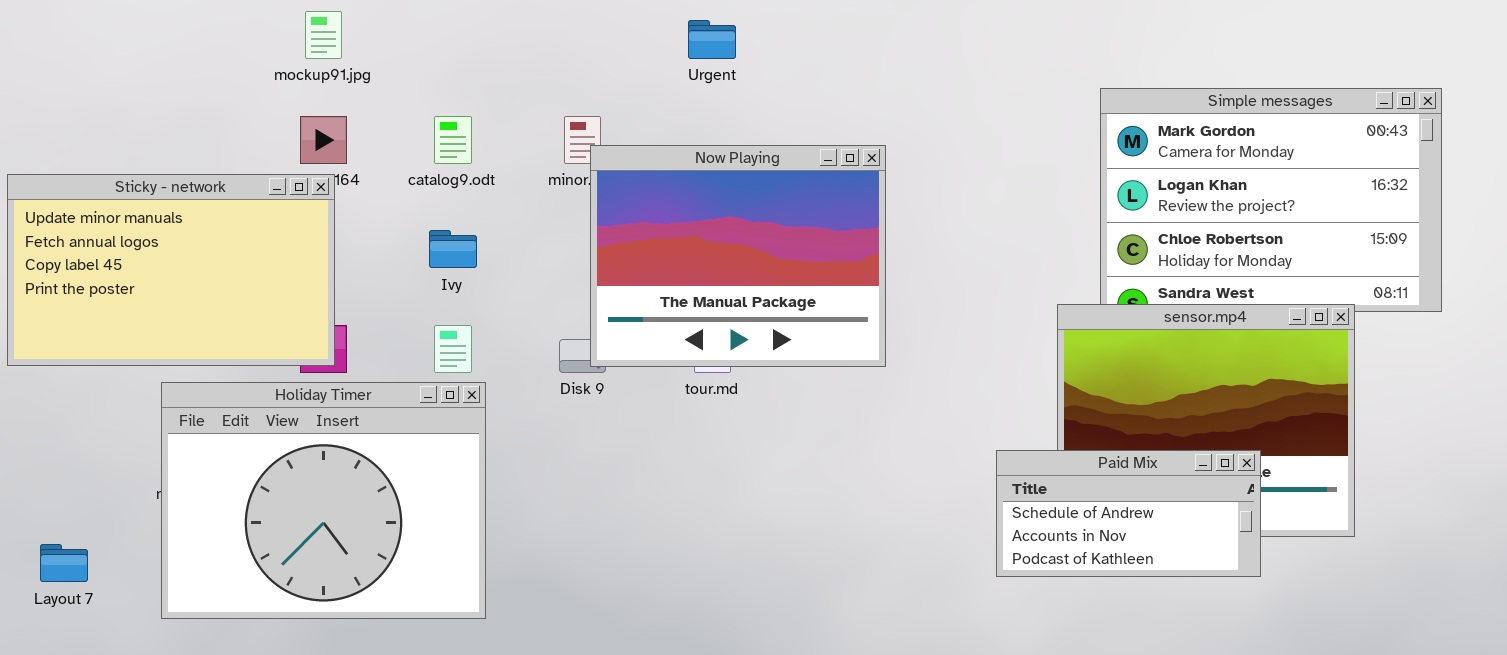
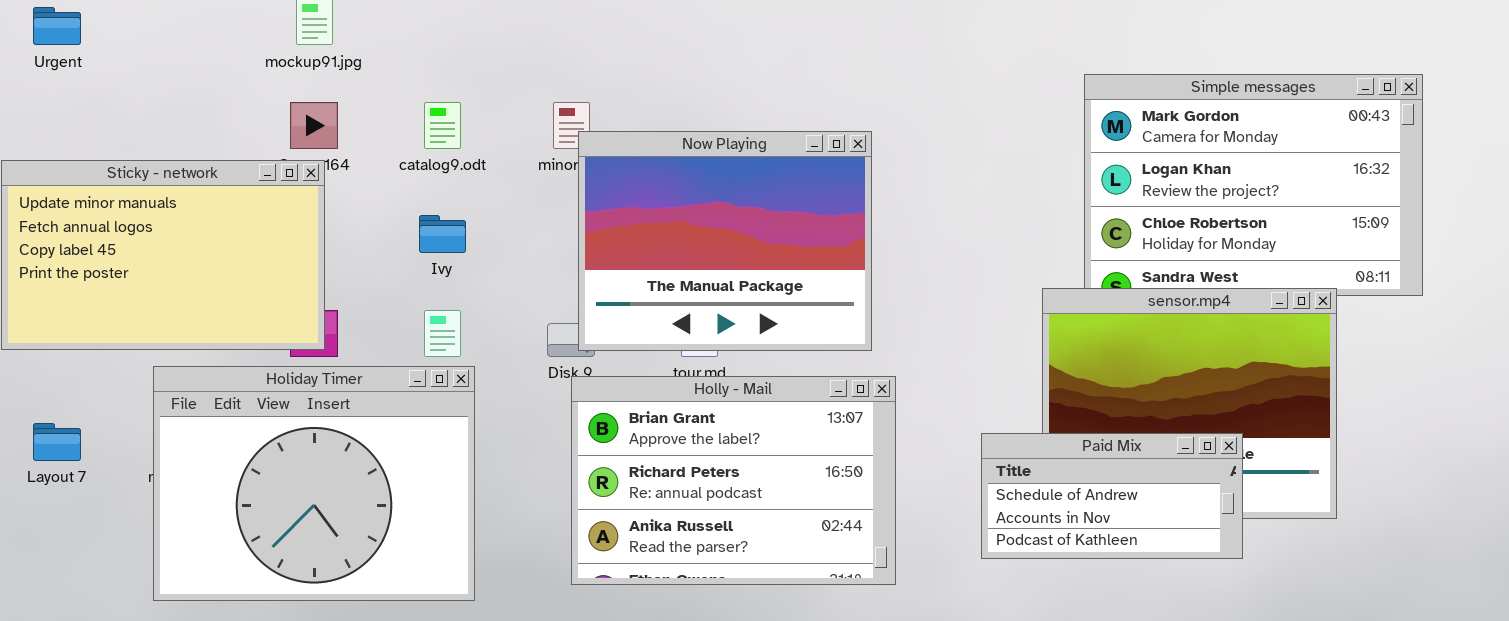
Urgent: [688,20,736,59] -> [33,7,81,45], moved
Holly - Mail: none -> [571,376,896,585], opened
Layout 7: [40,544,88,582] -> [33,423,81,461], moved

